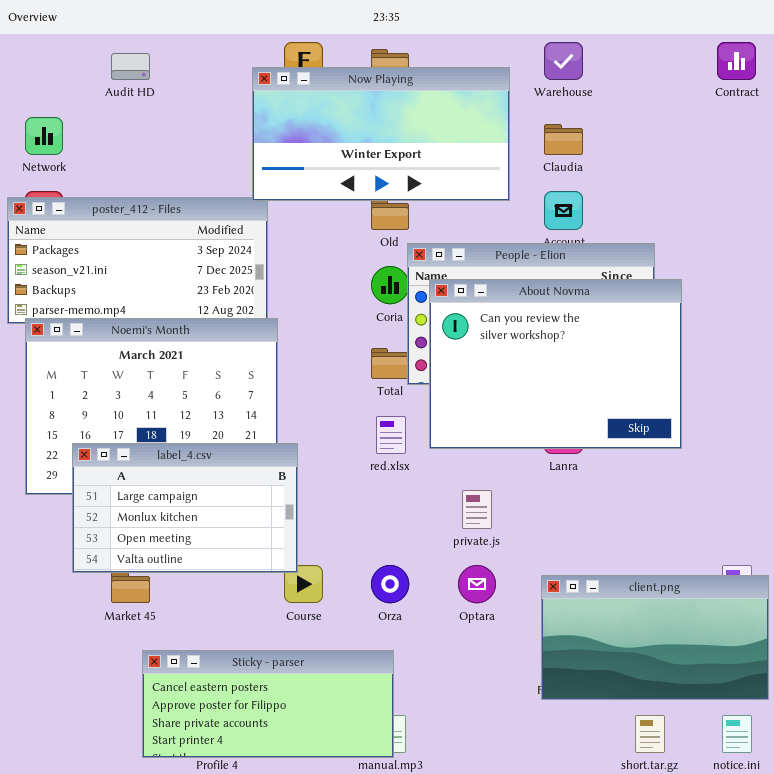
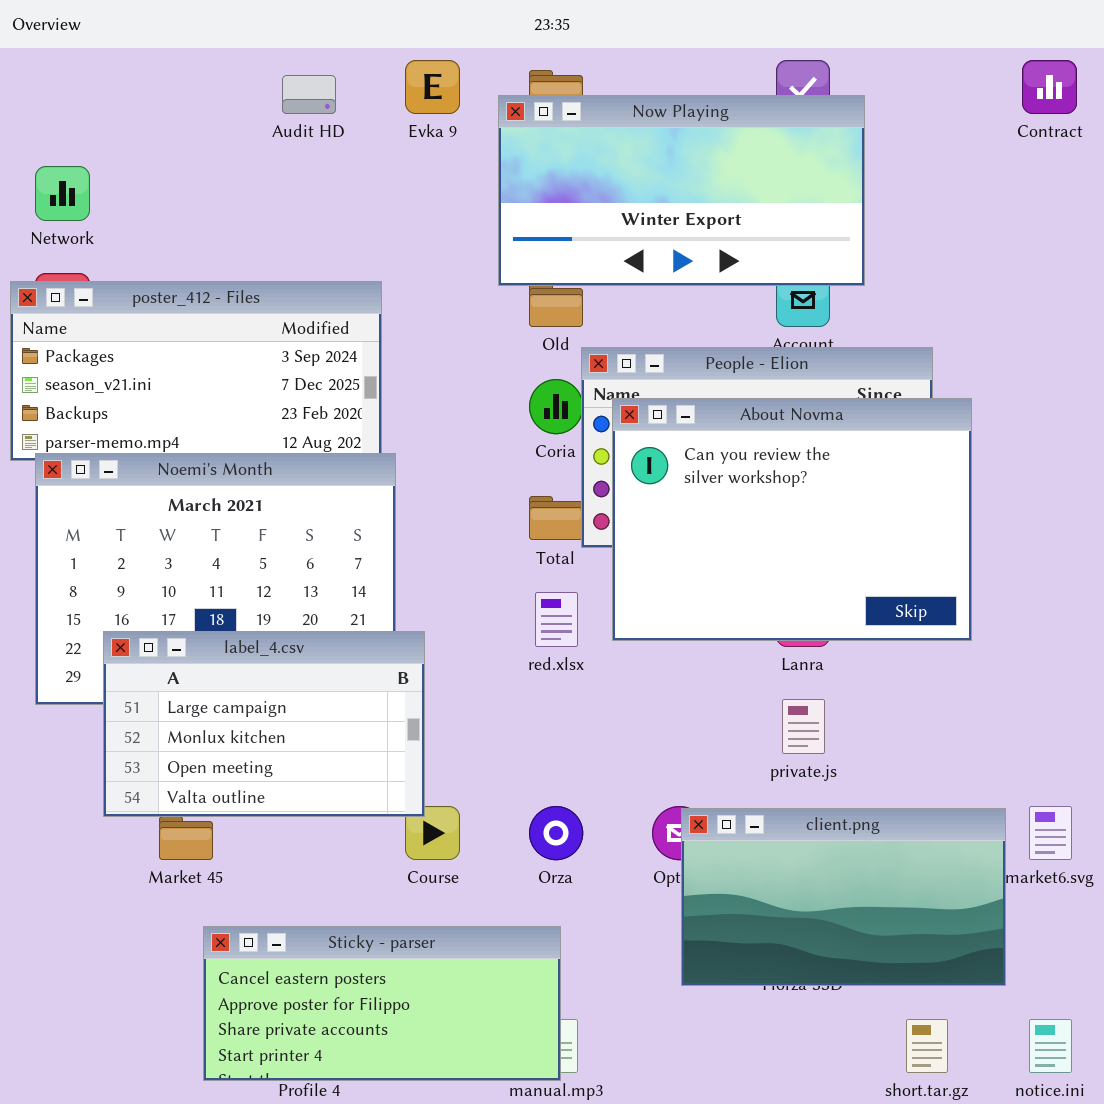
Audit HD: [111,53,150,80] -> [282,75,336,114], moved
Now Playing: [252,67,510,201] -> [498,95,865,286], moved
private.js: [462,490,492,529] -> [782,699,825,754], moved
client.png: [541,575,769,700] -> [681,808,1006,986], moved

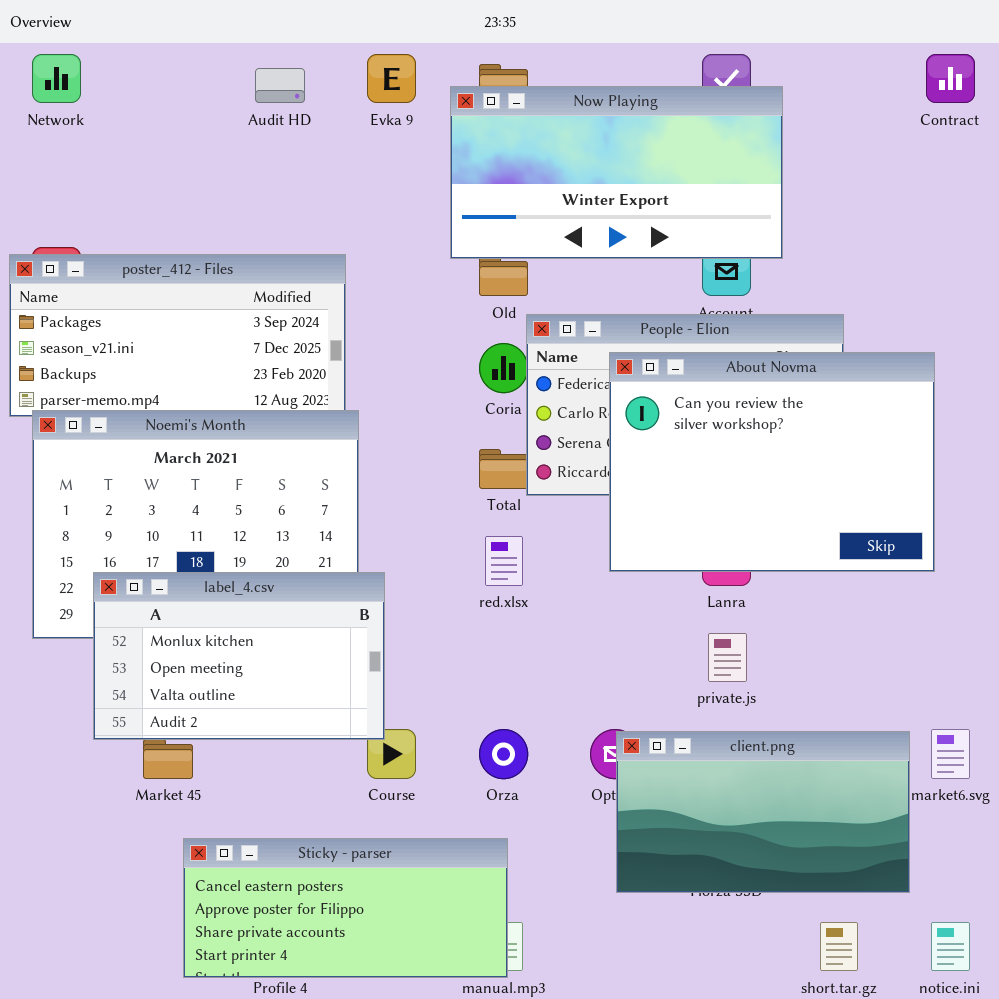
Network: [35,166,90,221] -> [32,54,81,103], moved
About Novma: [612,398,972,641] -> [609,352,935,572], moved
label_4.csv: [103,631,425,817] -> [93,572,385,740], scrolled down 1 row

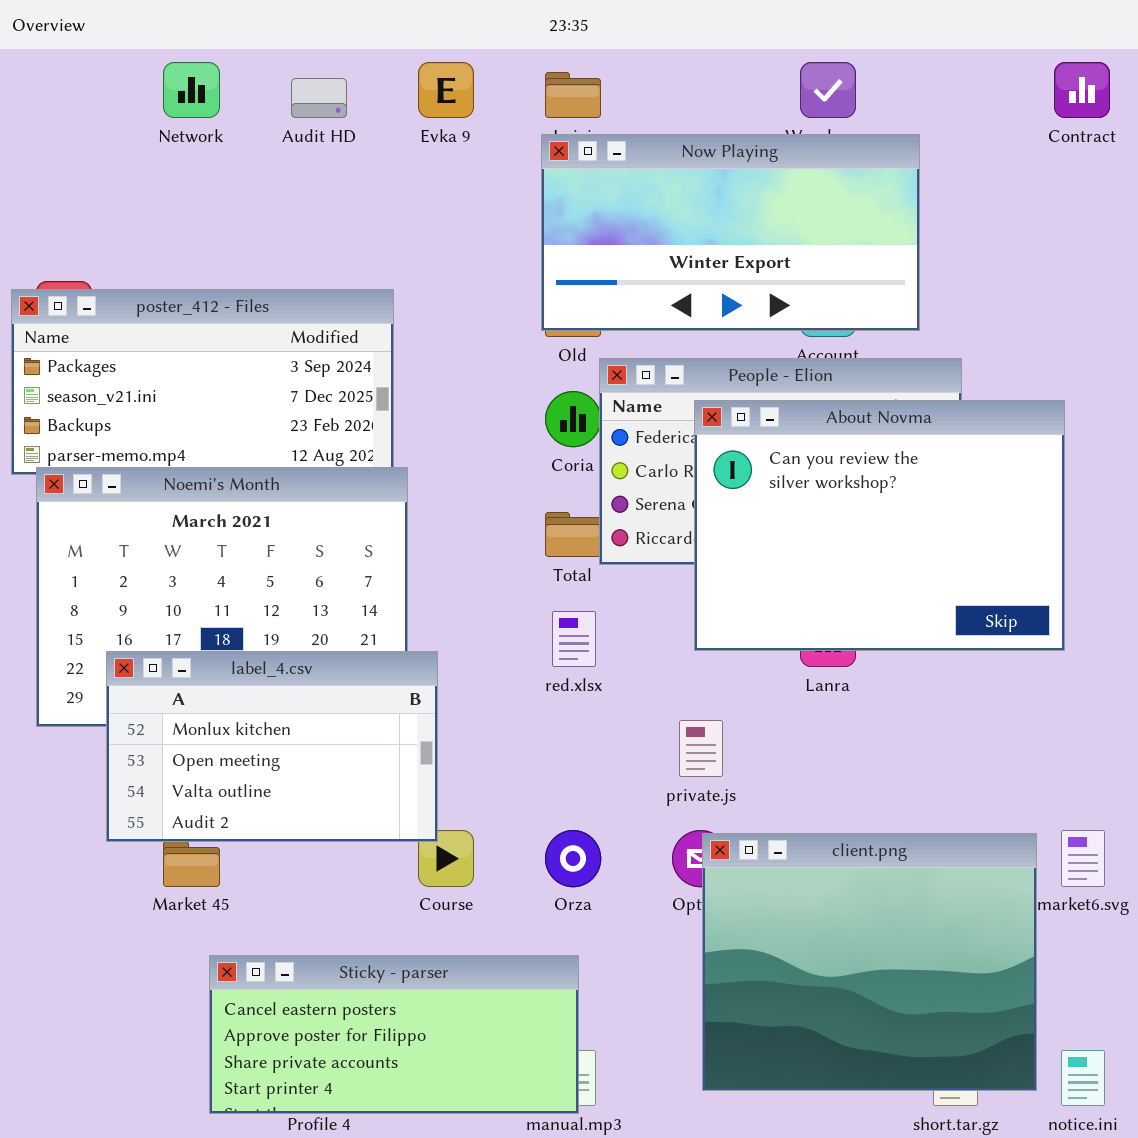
Network: [32,54,81,103] -> [163,62,220,118], moved
Now Playing: [450,86,783,259] -> [541,134,920,331], moved
private.js: [708,633,747,682] -> [679,720,723,777], moved
client.png: [616,731,910,893] -> [702,833,1037,1091], resized

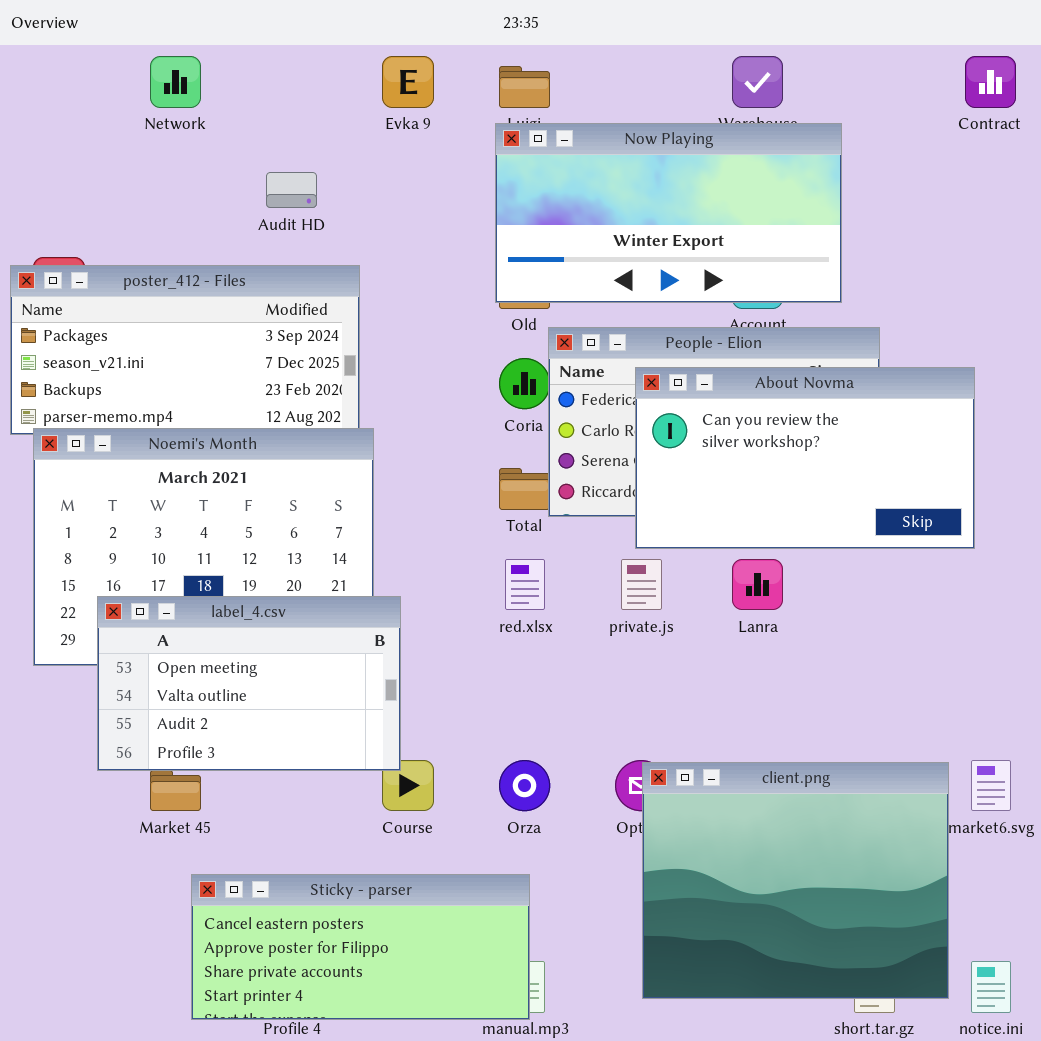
Audit HD: [291,78,347,118] -> [266,172,317,208], moved
About Novma: [694,400,1065,651] -> [635,367,975,549], resized
label_4.csv: [106,651,438,842] -> [97,596,401,771], scrolled down 1 row
private.js: [679,720,723,777] -> [621,559,662,610], moved

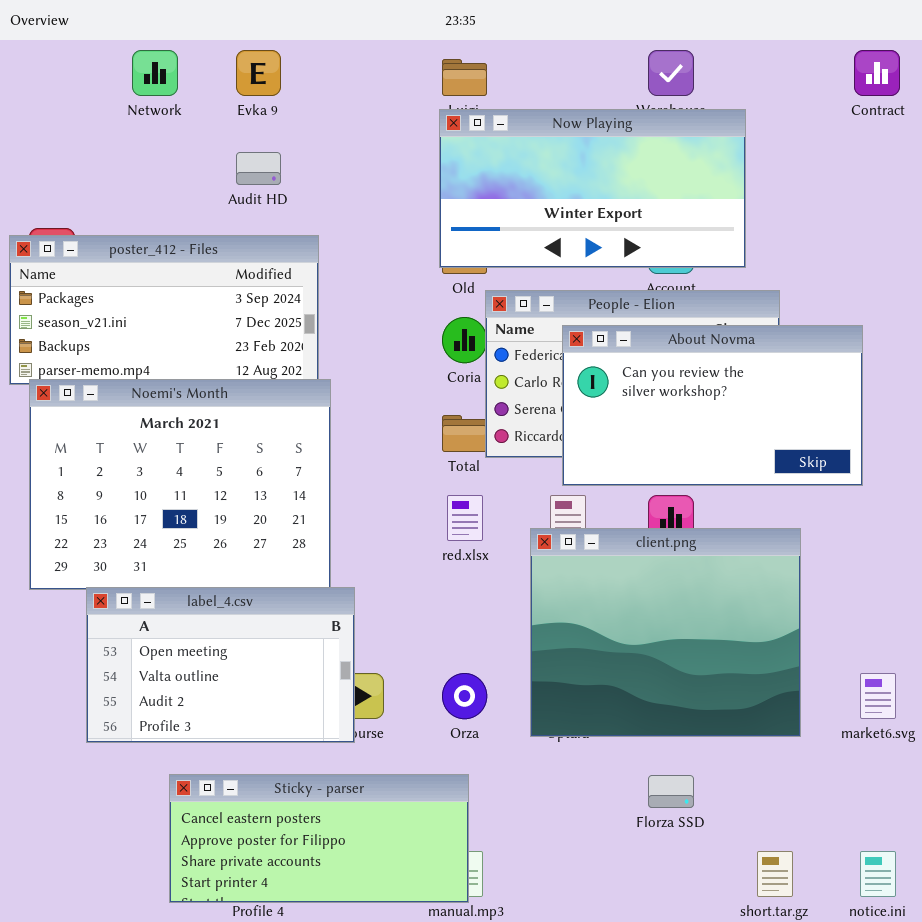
Evka 9: [382,56,434,108] -> [236,50,281,96], moved
label_4.csv: [97,596,401,771] -> [86,587,355,743], moved
client.png: [642,762,949,999] -> [530,528,801,737], moved

